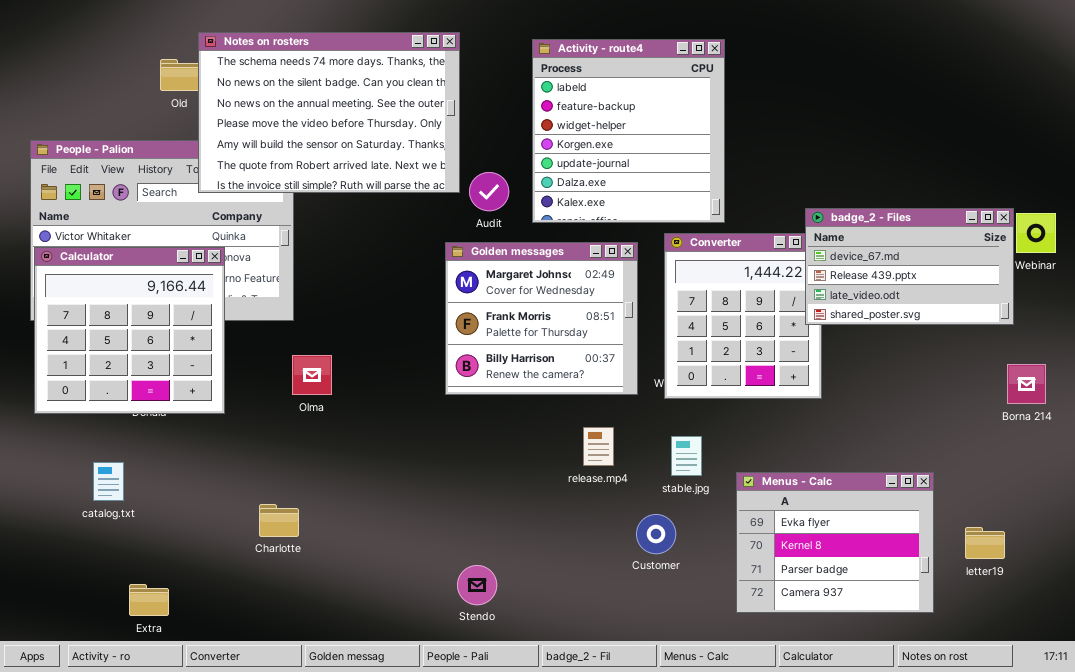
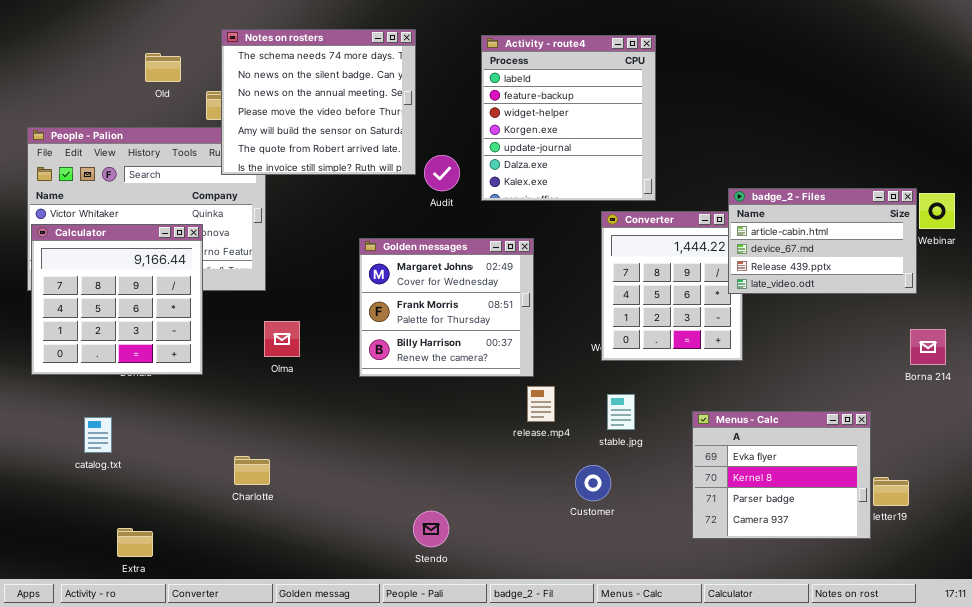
Notes on rosters: [198,32,460,193] -> [221,29,416,175], resized
badge_2 - Files: [805,208,1014,325] -> [728,188,917,294], scrolled up 1 row
Golden messages: [445,242,638,395] -> [359,238,534,377], moved
Menus - Calc: [736,472,934,613] -> [692,411,871,539], moved

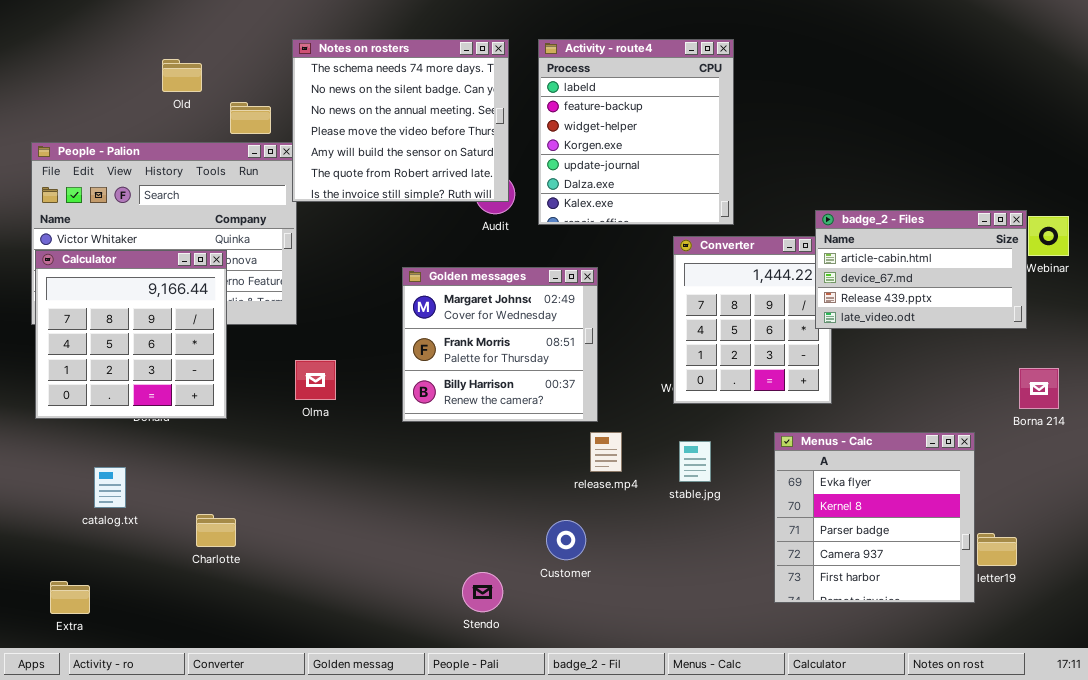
Notes on rosters: [221,29,416,175] -> [292,39,509,202], moved
Menus - Calc: [692,411,871,539] -> [774,432,975,603], resized
Charlotte: [234,456,270,485] -> [196,514,236,547], moved
Customer: [575,465,611,501] -> [546,520,586,560], moved
Extra: [117,528,153,557] -> [50,581,90,614], moved

